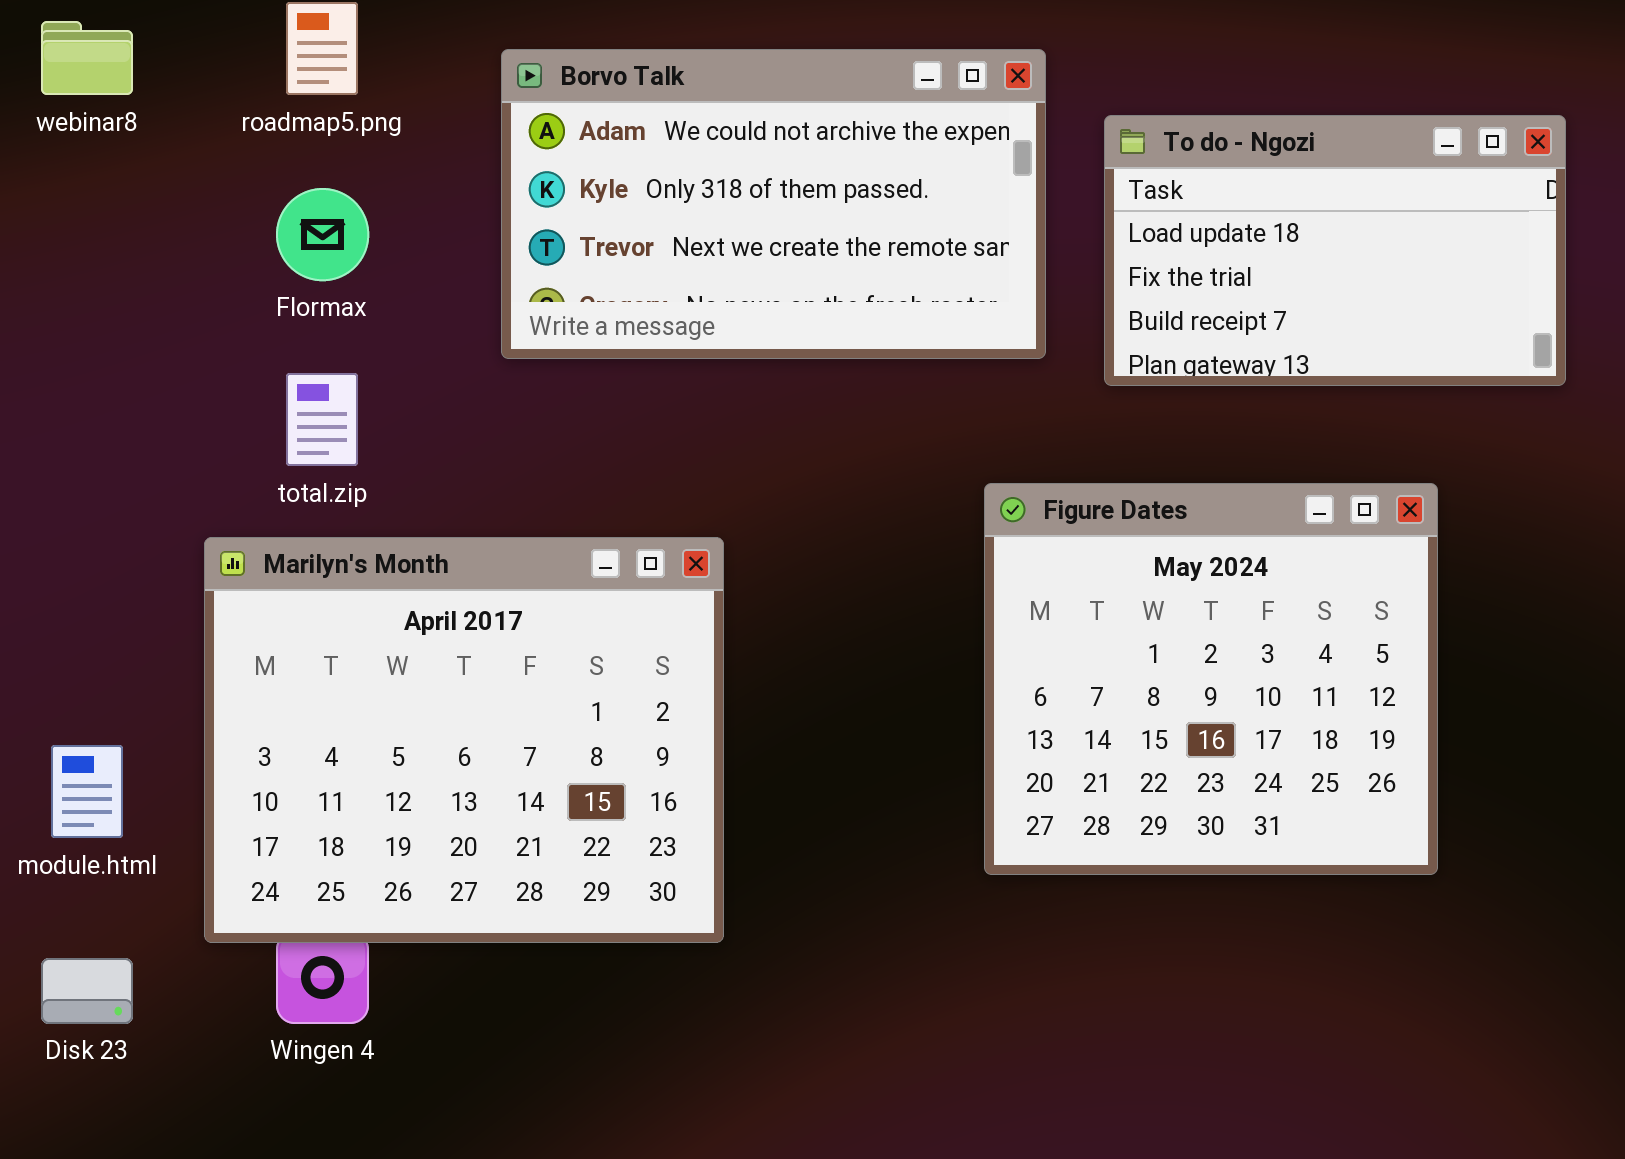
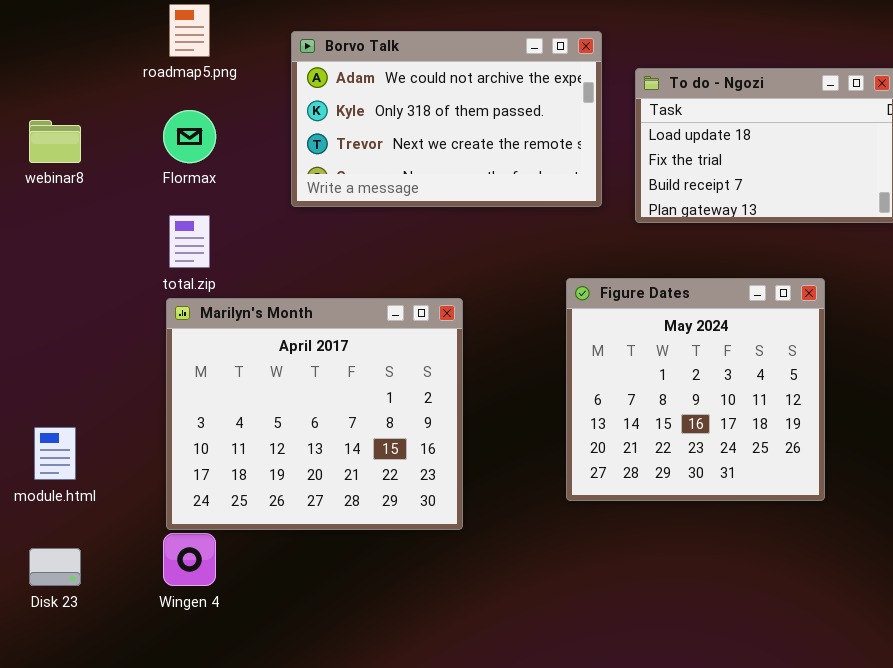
webinar8: [41,21,133,95] -> [29,120,81,163], moved
Marilyn's Month: [204,537,724,943] -> [166,298,463,530], moved

